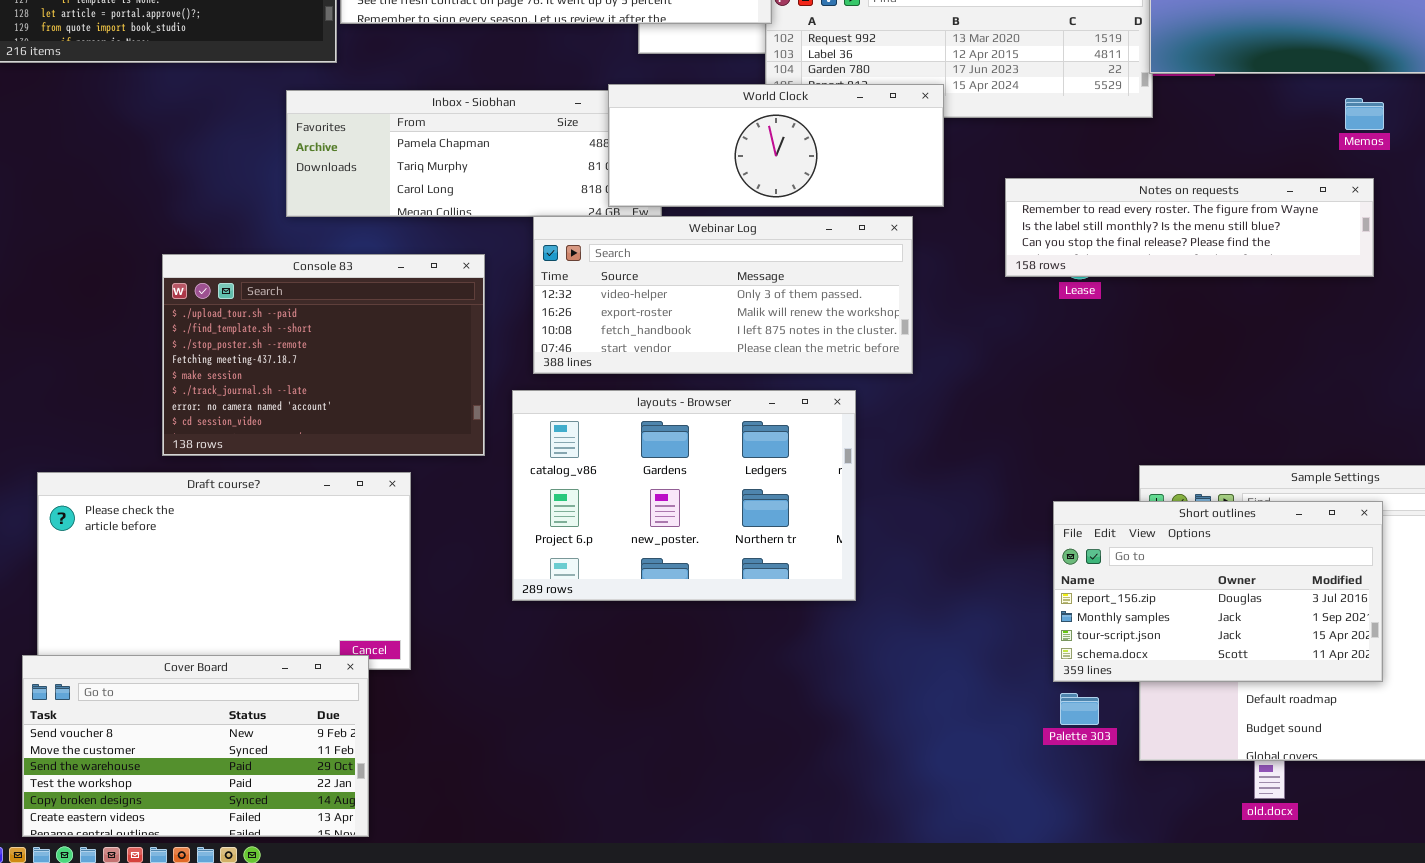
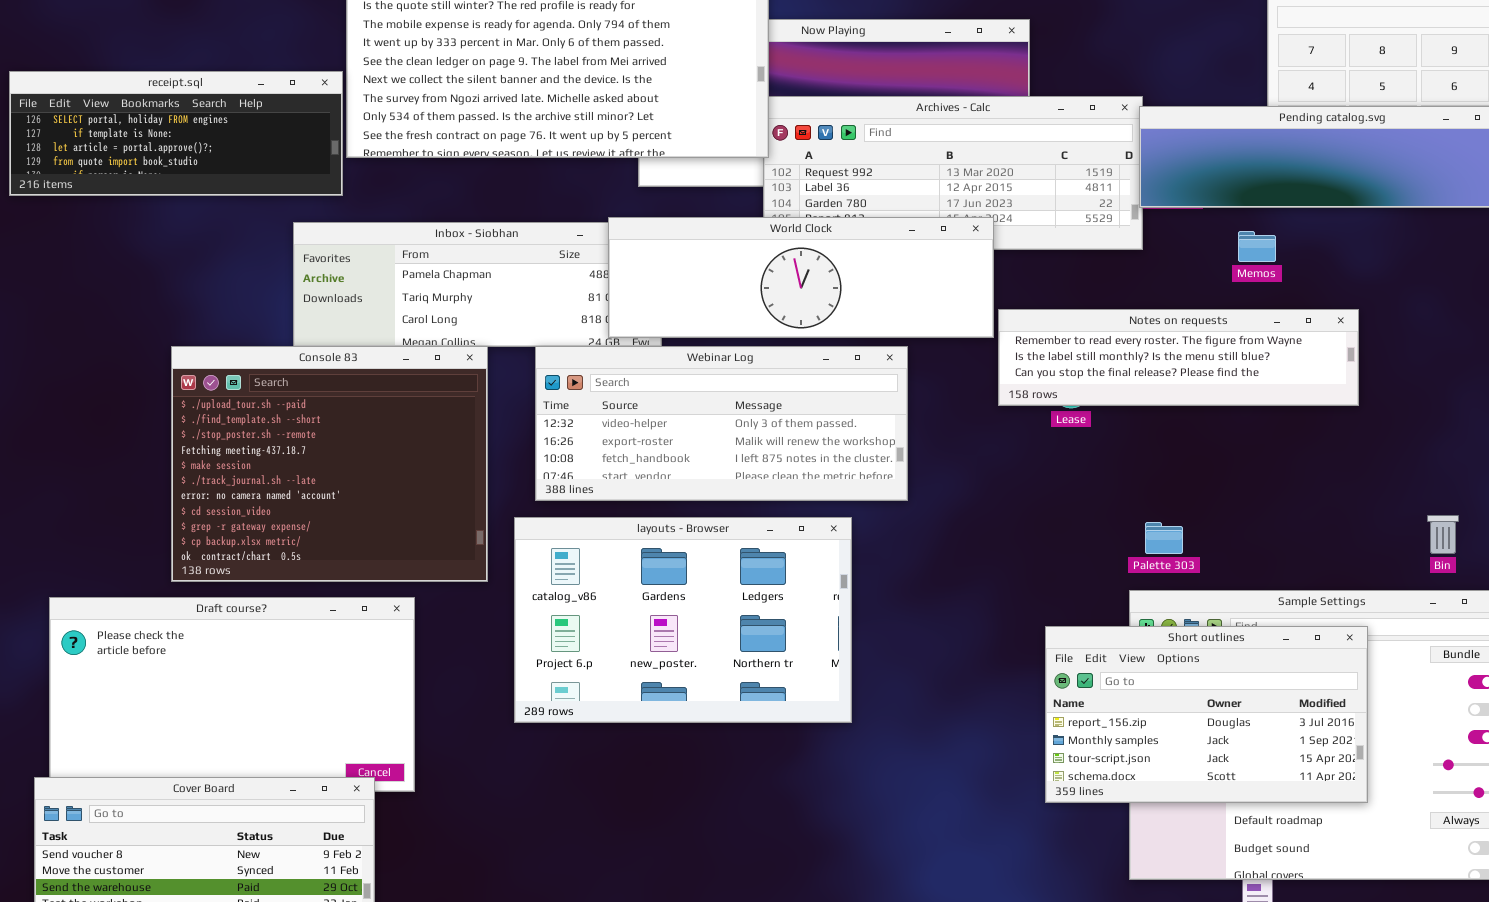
World Clock: [608,84,944,207] -> [608,217,994,338], resized
Memos: [1345,98,1384,130] -> [1238,231,1276,262], moved
Console 83: [162,254,485,456] -> [171,346,488,582], resized
Palette 303: [1060,693,1099,725] -> [1145,522,1183,554], moved

